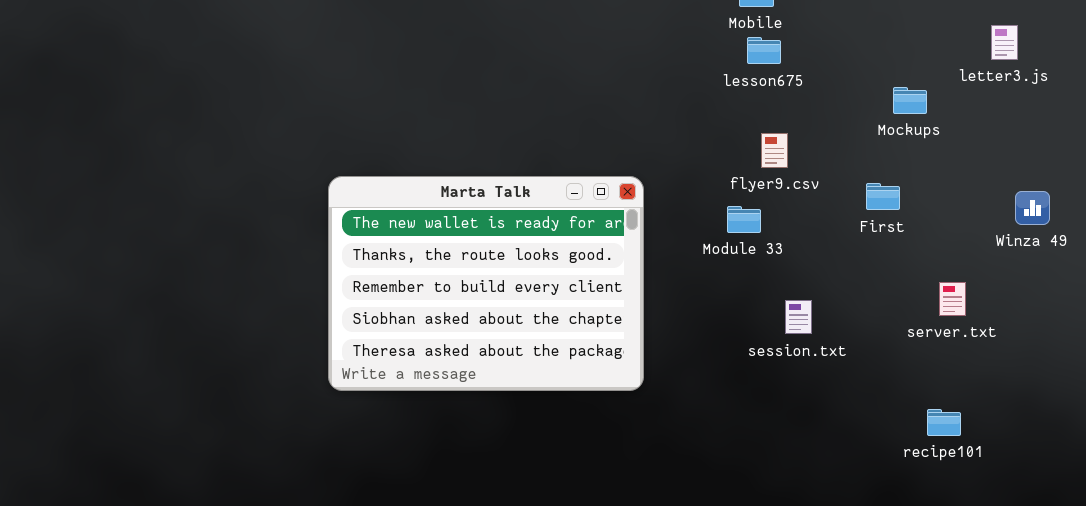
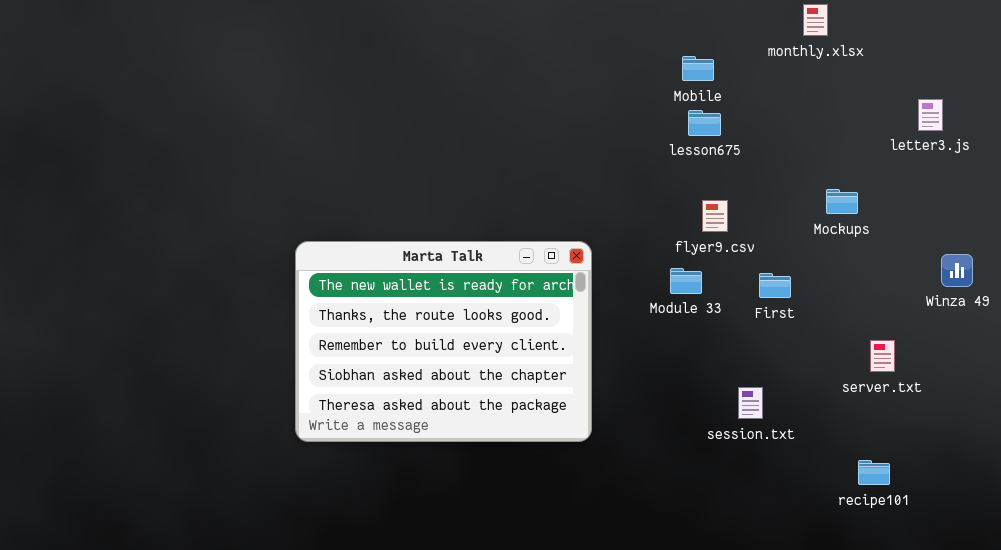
Mockups: [893,87,927,114] -> [826,189,858,214], moved
First: [866,183,900,210] -> [759,273,791,298], moved
session.txt: [785,300,812,334] -> [738,387,763,419], moved

